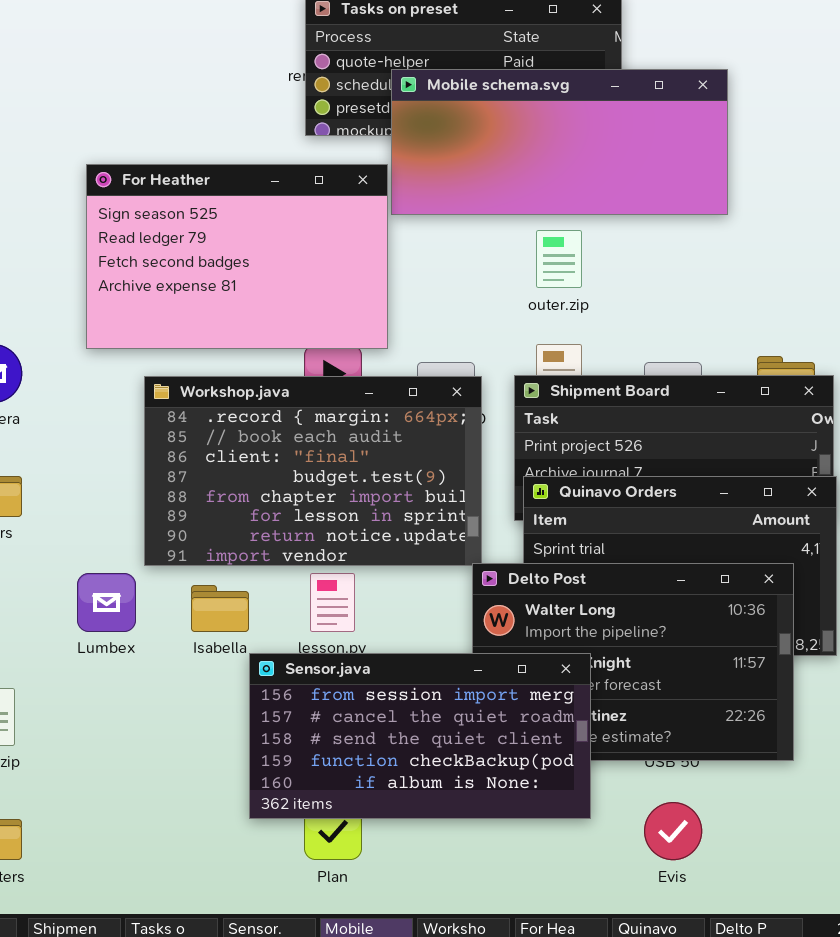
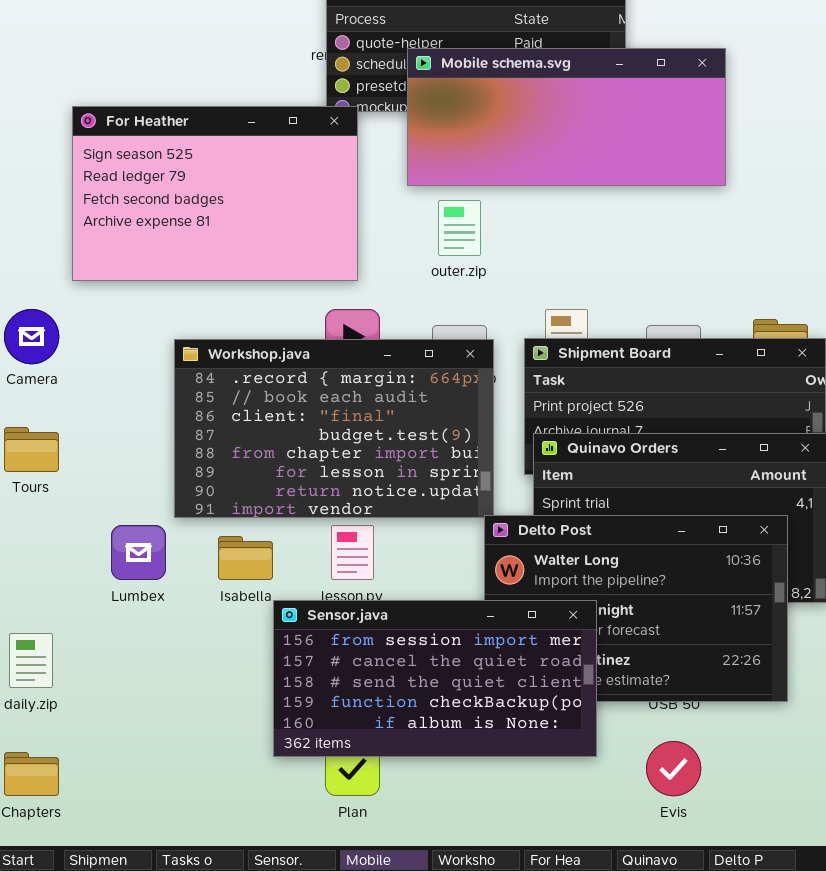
For Heather: [86,164,388,349] -> [72,106,358,281], moved
outer.zip: [536,230,582,288] -> [438,200,481,256], moved

